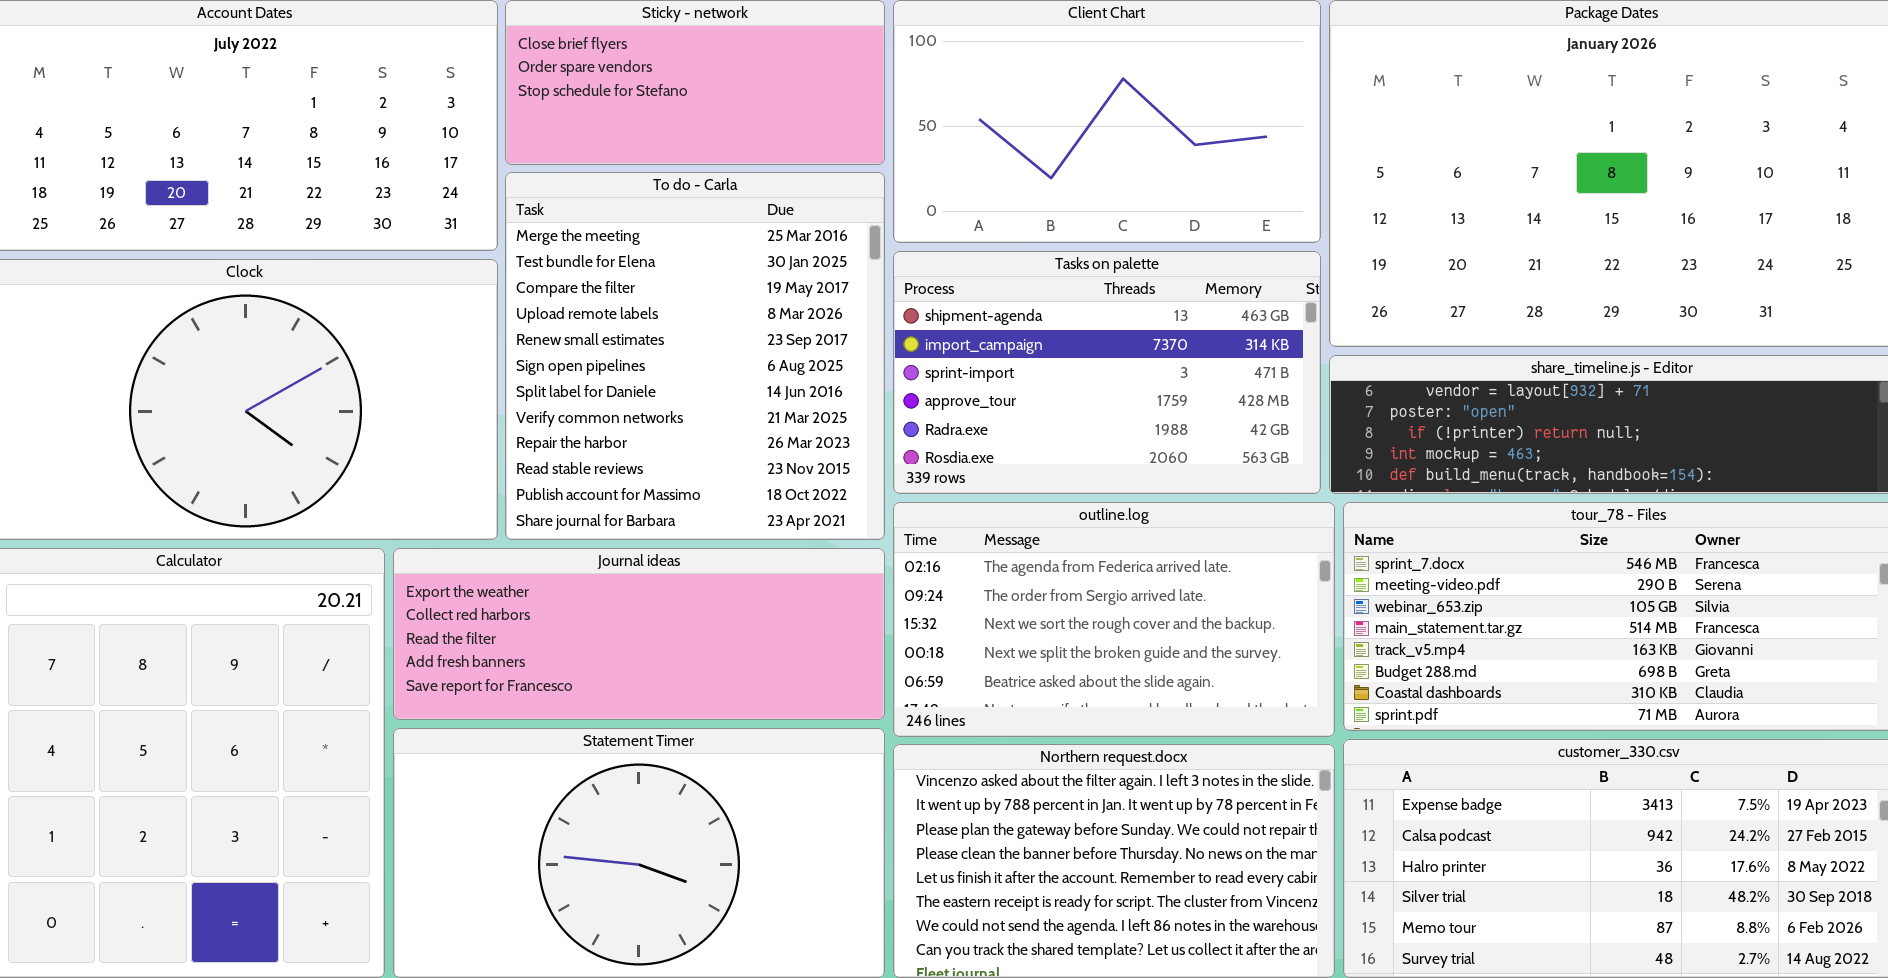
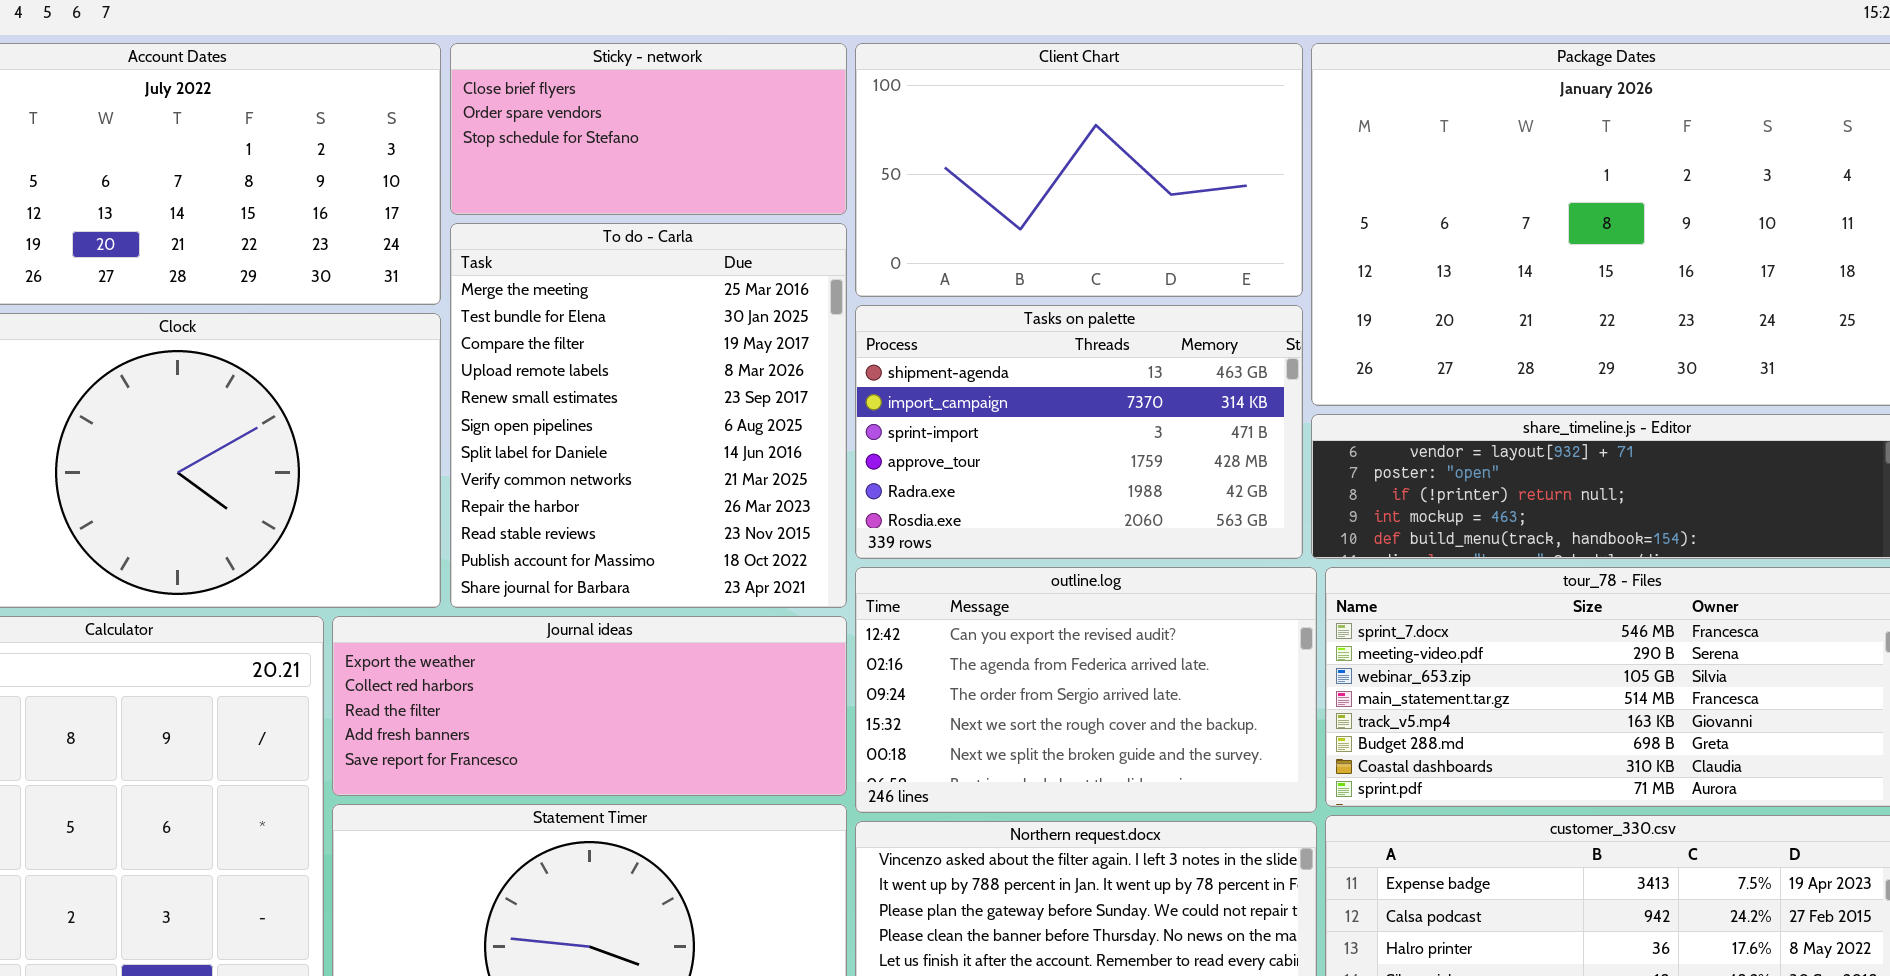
outline.log: [893,502,1335,737] -> [855,567,1317,813], scrolled up 1 row

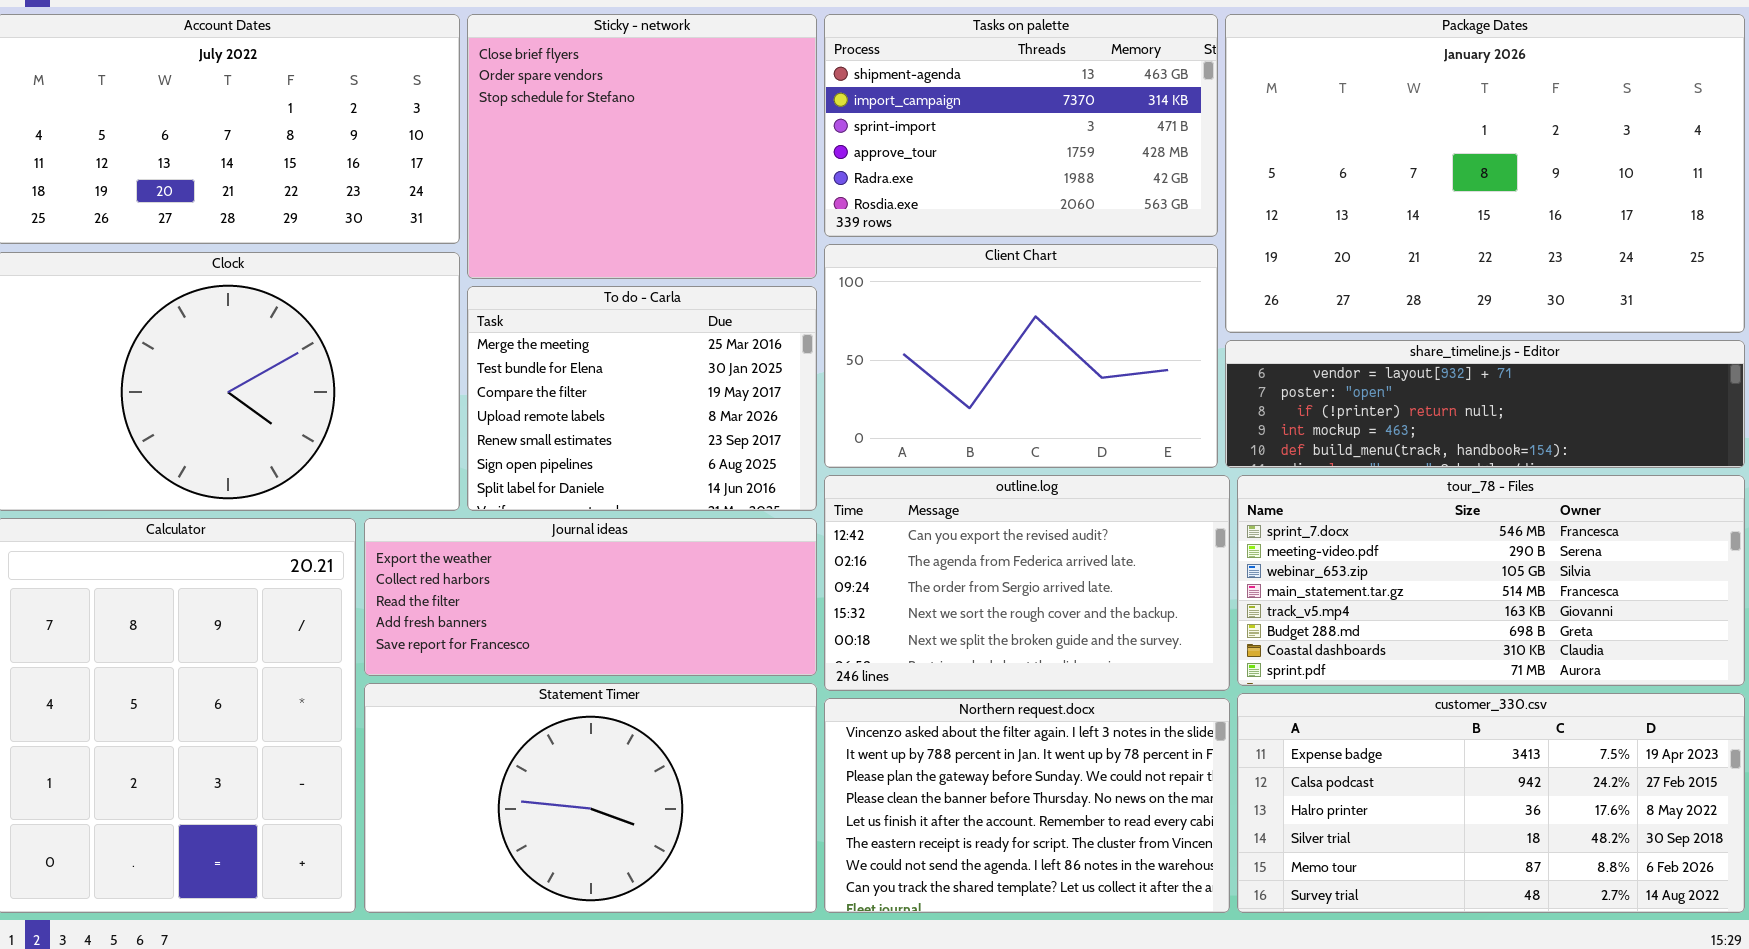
Sticky - network: [450,43,847,215] -> [467,14,817,279], resized
Client Chart: [855,43,1303,297] -> [824,244,1218,468], moved
To do - Carla: [450,223,847,608] -> [467,286,817,511], resized
Tasks on palette: [855,305,1303,559] -> [824,14,1218,237], moved

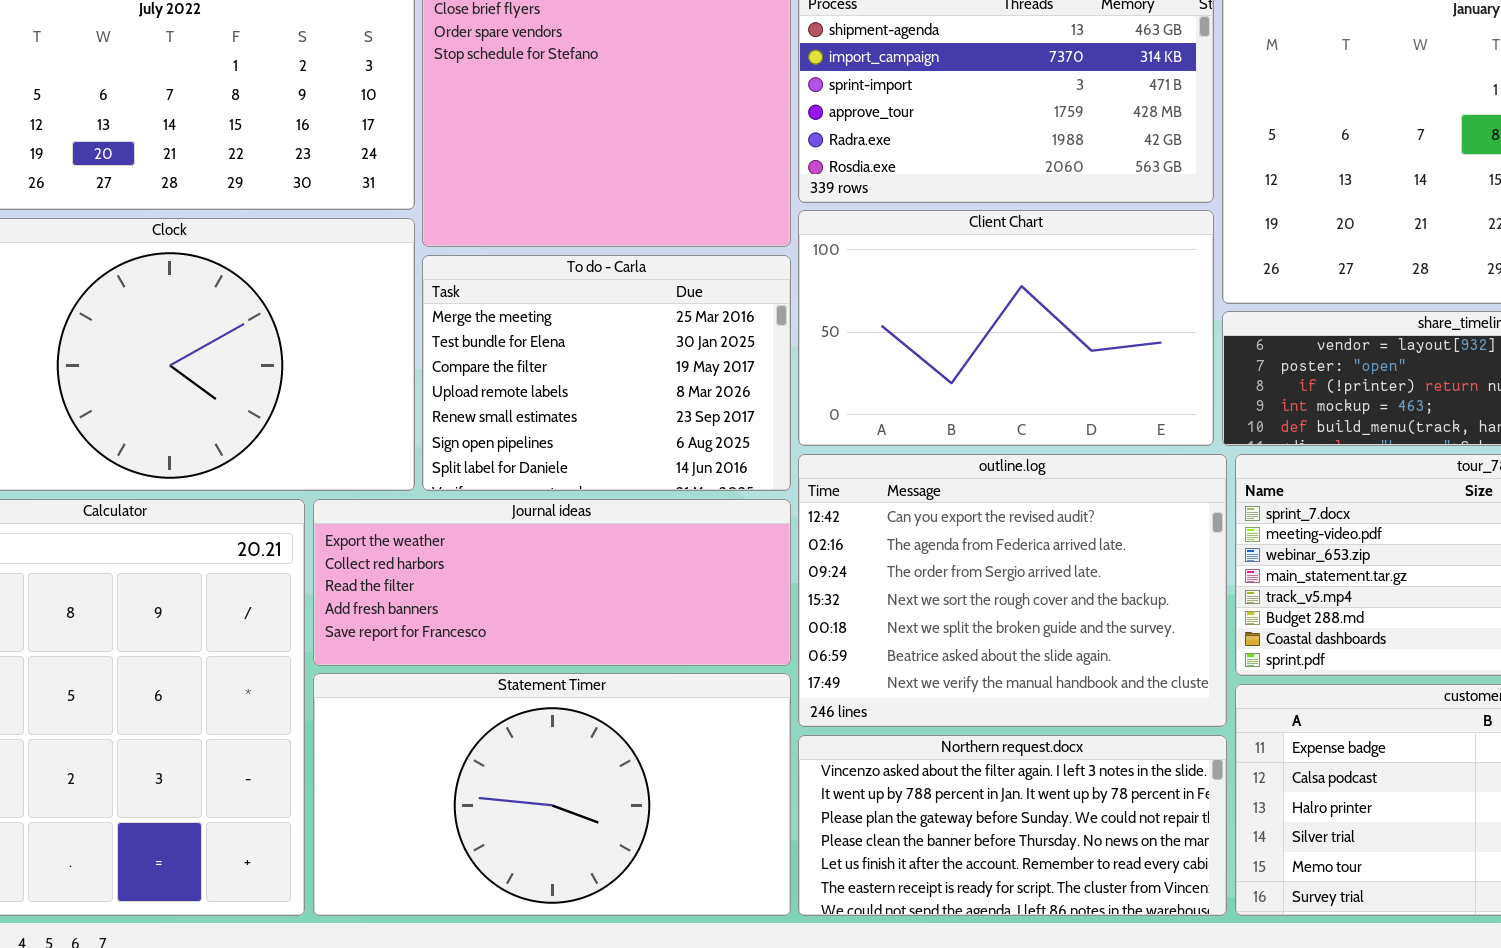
outline.log: [824,475,1230,691] -> [798,454,1227,727], resized
Northern request.docx: [824,698,1230,913] -> [798,735,1227,916], resized

